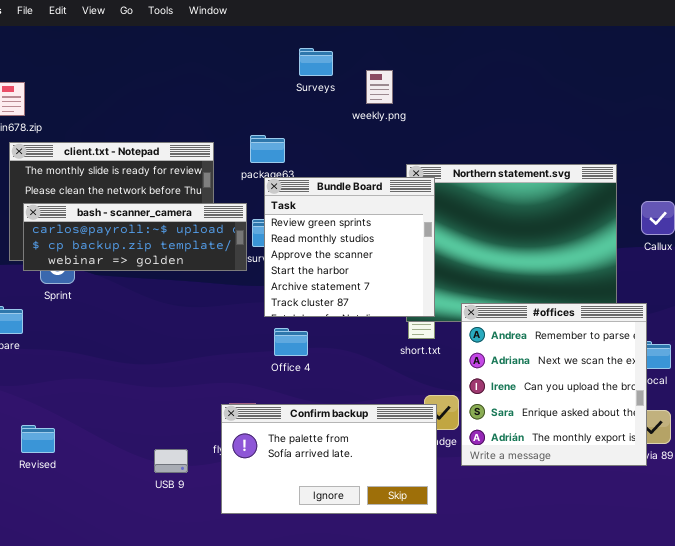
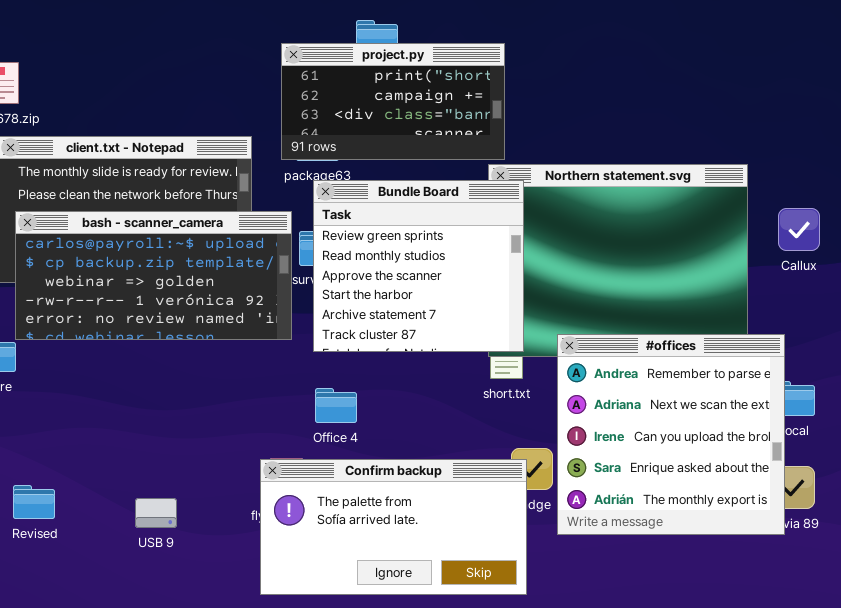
project.py: none -> [281,43,505,160], opened
bash - scanner_camera: [23,203,247,271] -> [15,211,292,340], resized
Office 4: [274,328,308,356] -> [315,388,357,423], moved
USB 9: [154,449,188,473] -> [135,498,177,528], moved

